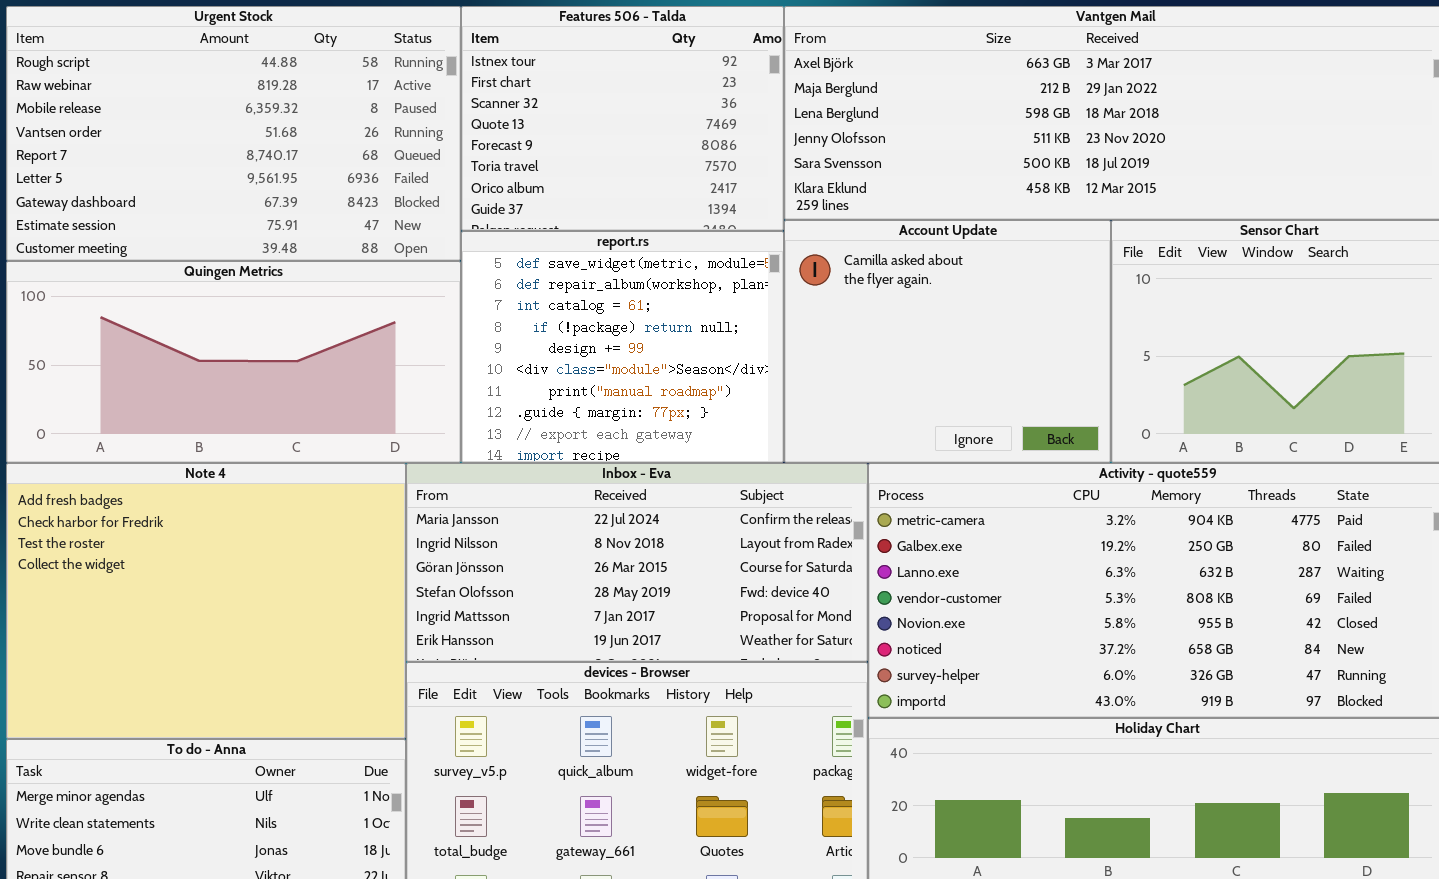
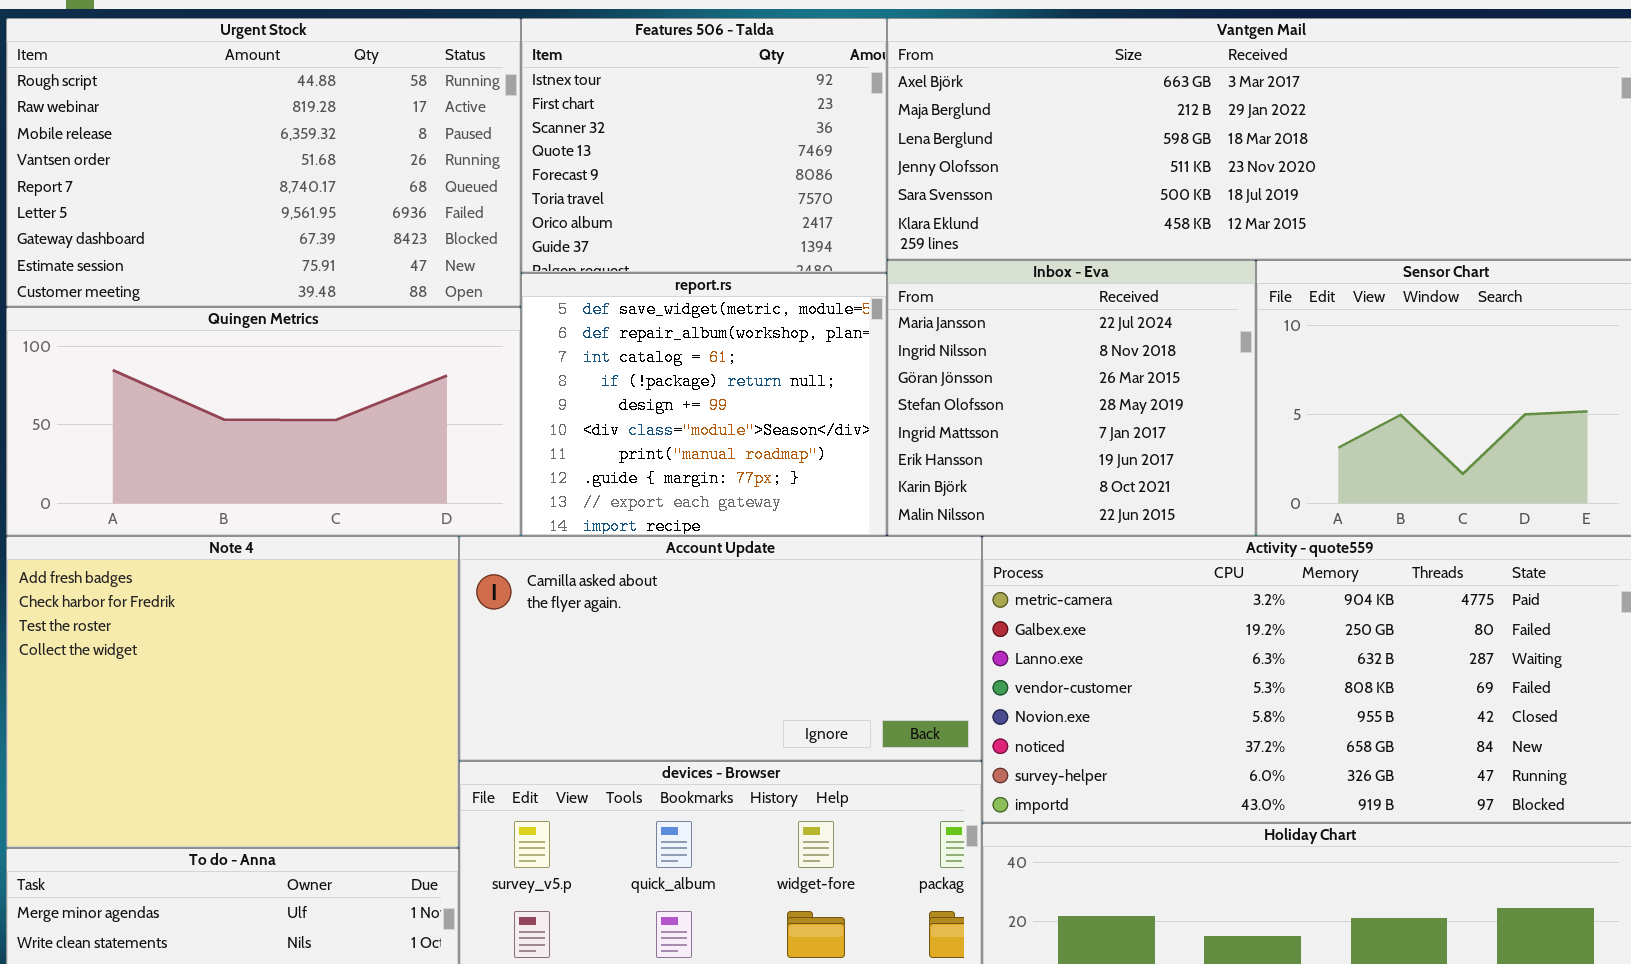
Account Update: [784,220,1111,463] -> [459,536,982,761], moved, resized
Inbox - Eva: [406,463,868,662] -> [887,260,1256,536], moved, resized

